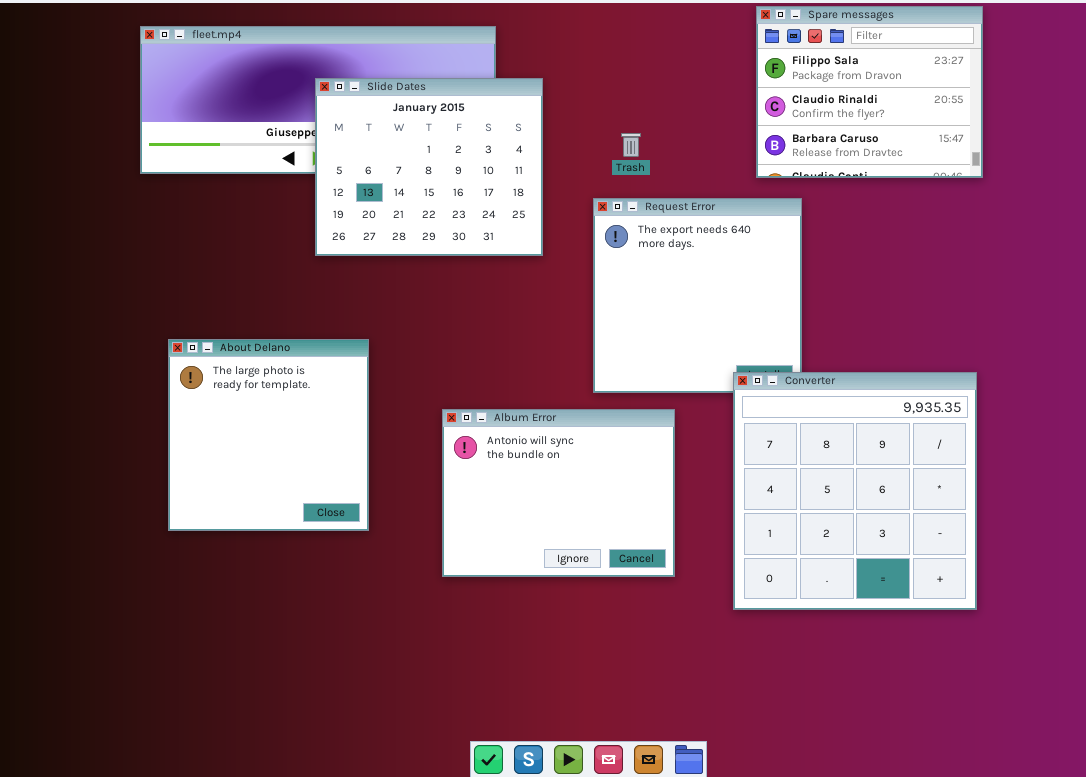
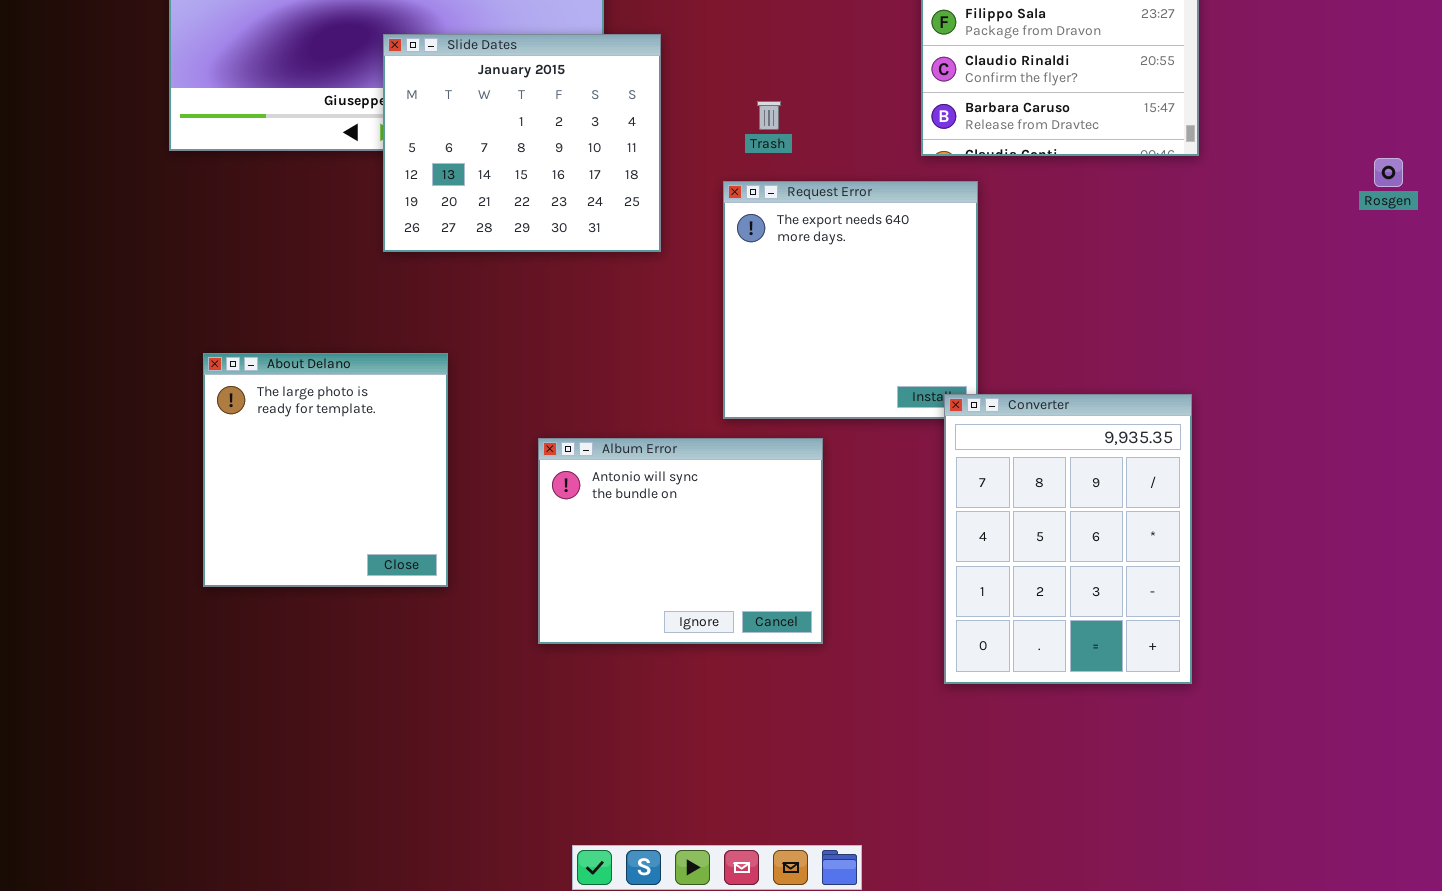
Converter: [733,372,977,610] -> [944,394,1192,684], resized

